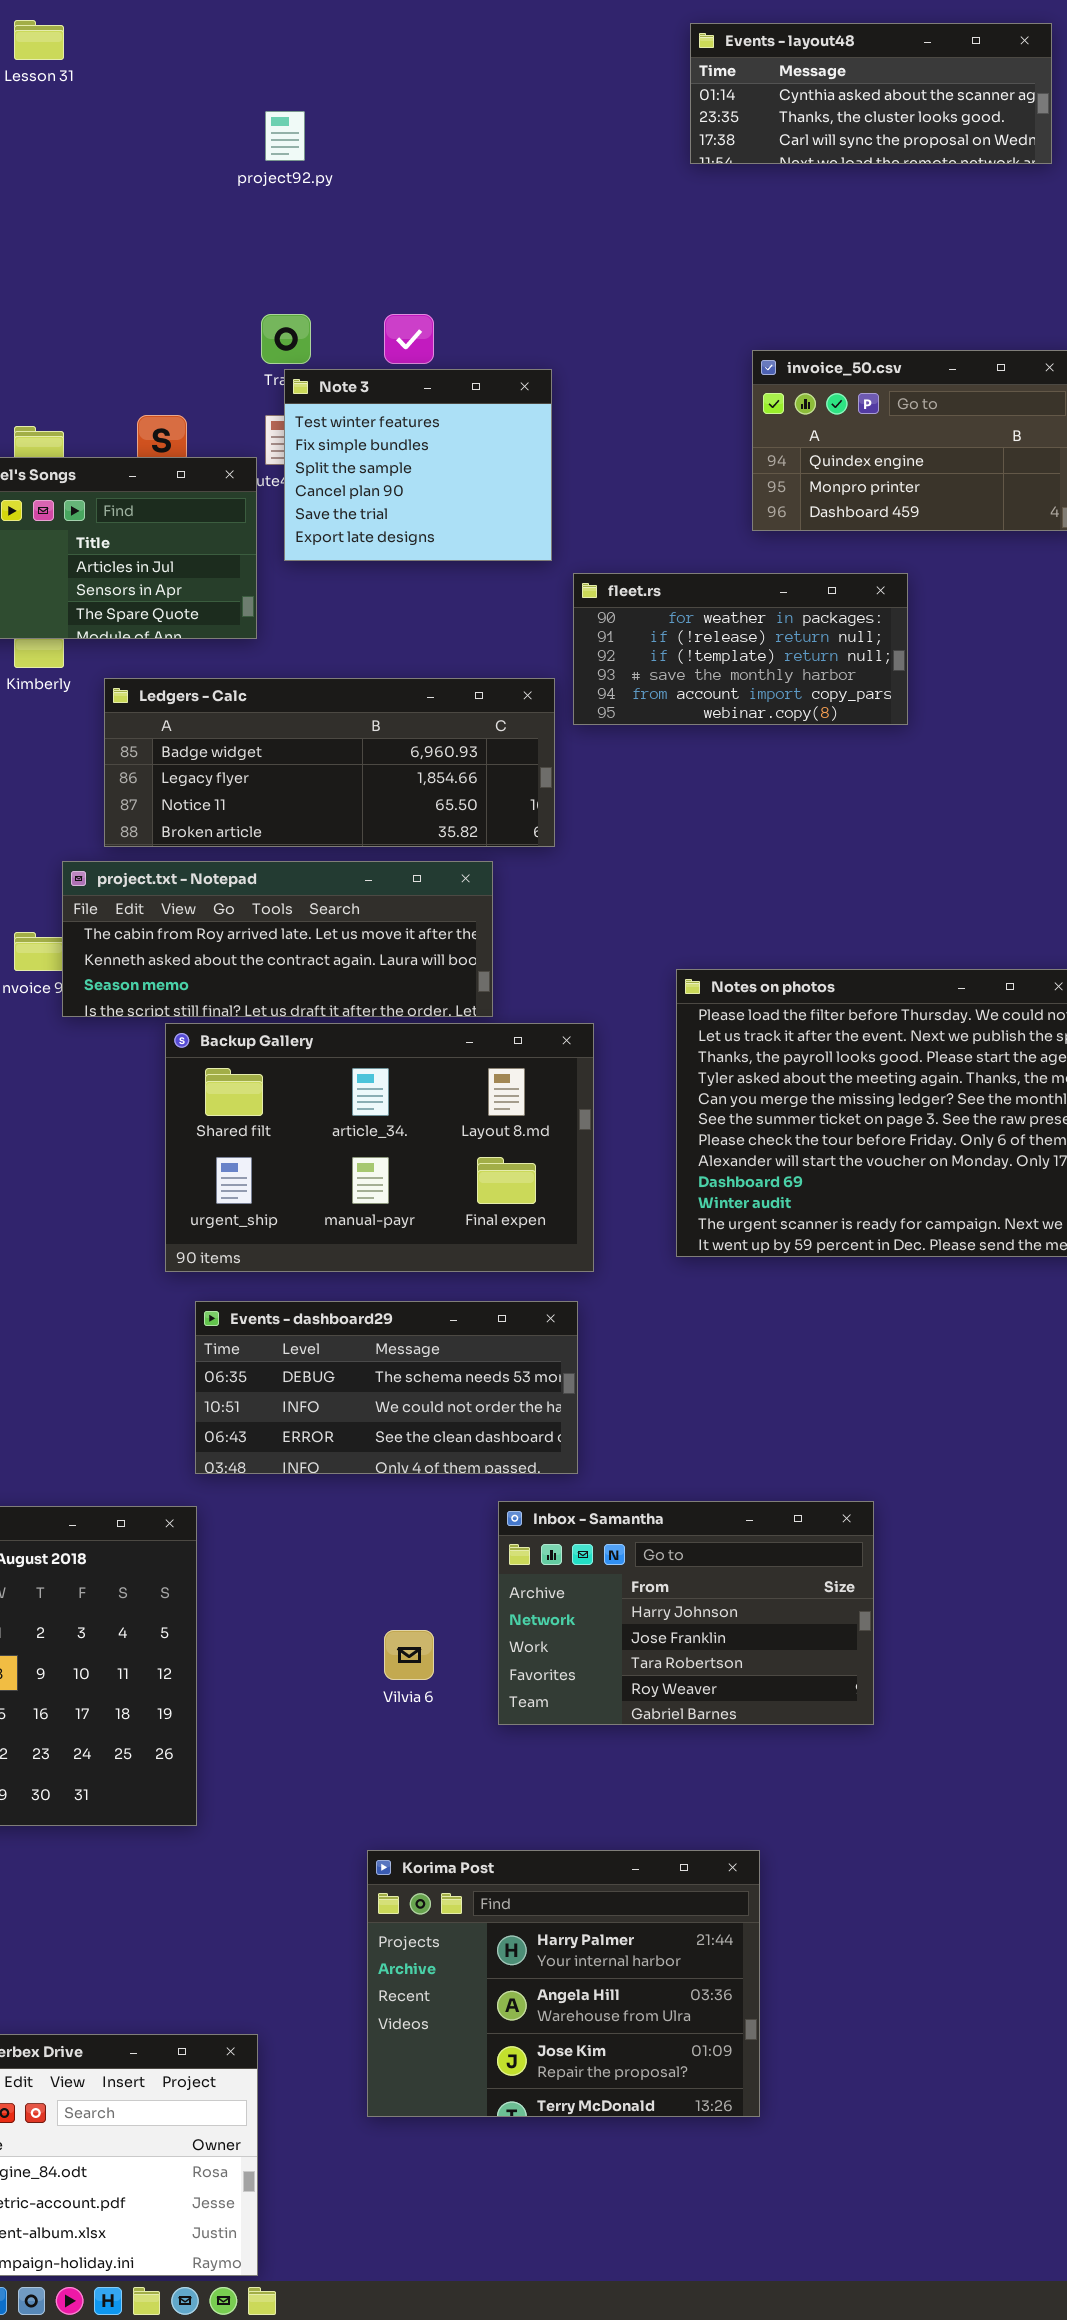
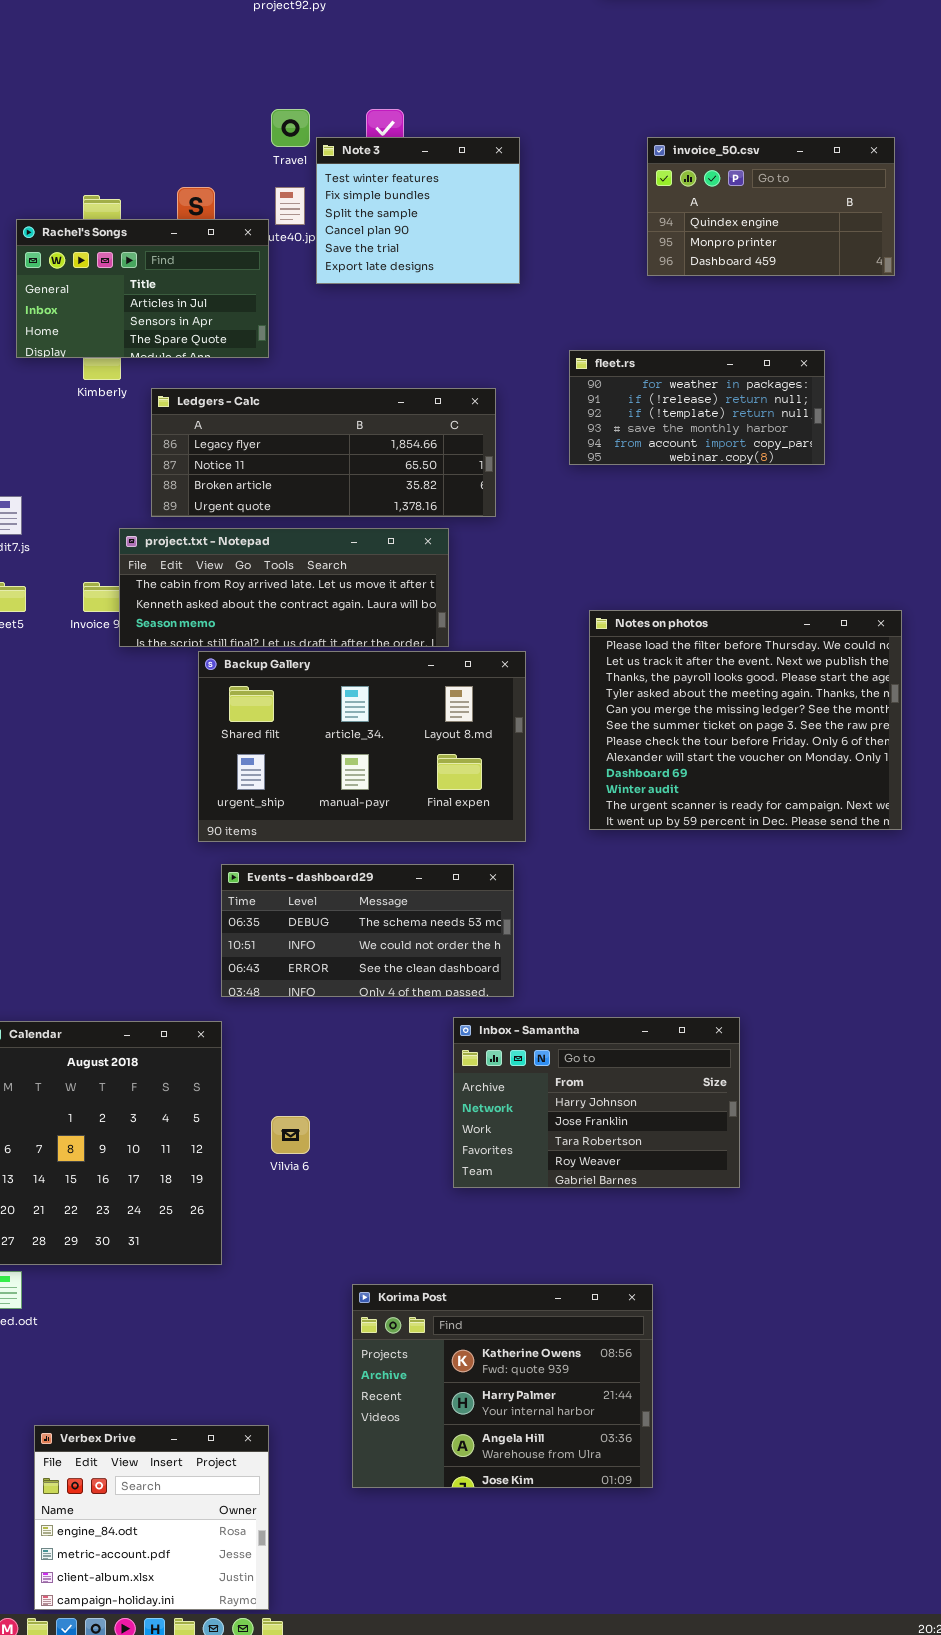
Note 3: [284,369,552,561] -> [316,137,520,284], moved
fleet.rs: [573,573,908,725] -> [569,350,825,465], moved
Ledgers - Calc: [104,678,555,847] -> [151,388,496,517], scrolled down 1 row
Vilvia 6: [384,1630,434,1680] -> [271,1116,310,1154], moved
Korima Post: [367,1850,760,2117] -> [352,1284,653,1488], scrolled up 1 row

